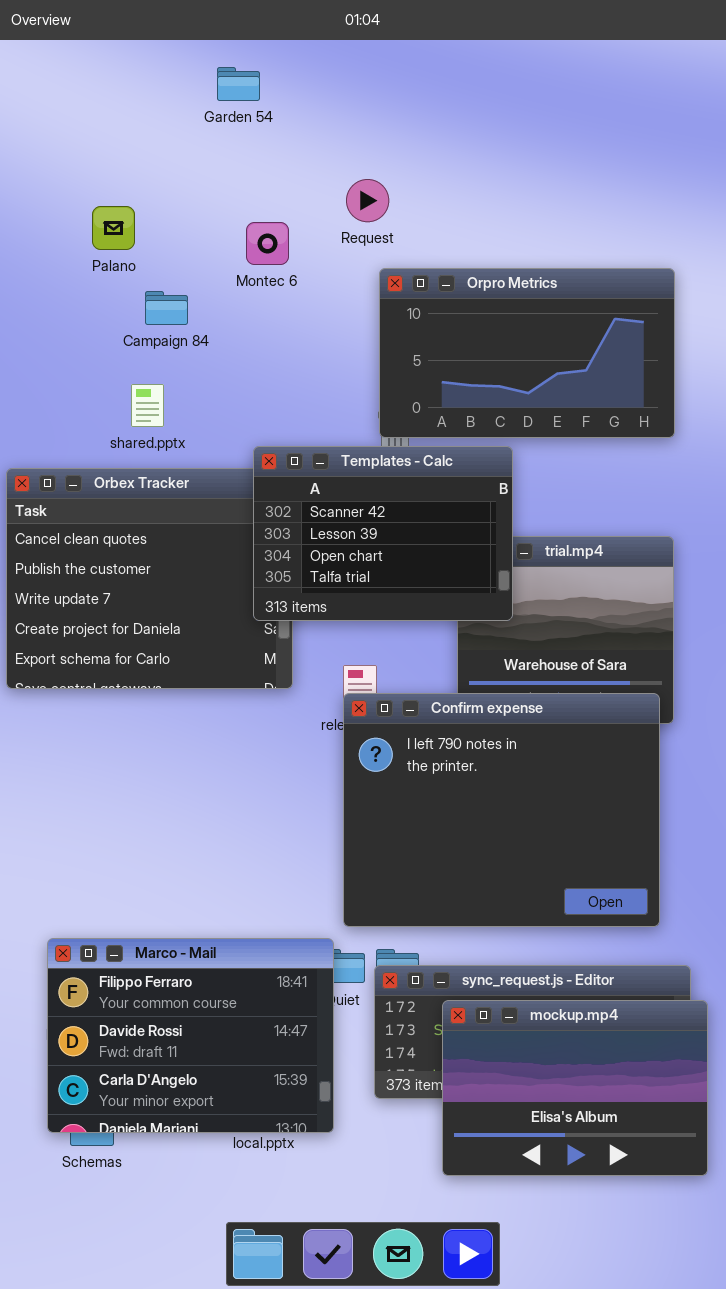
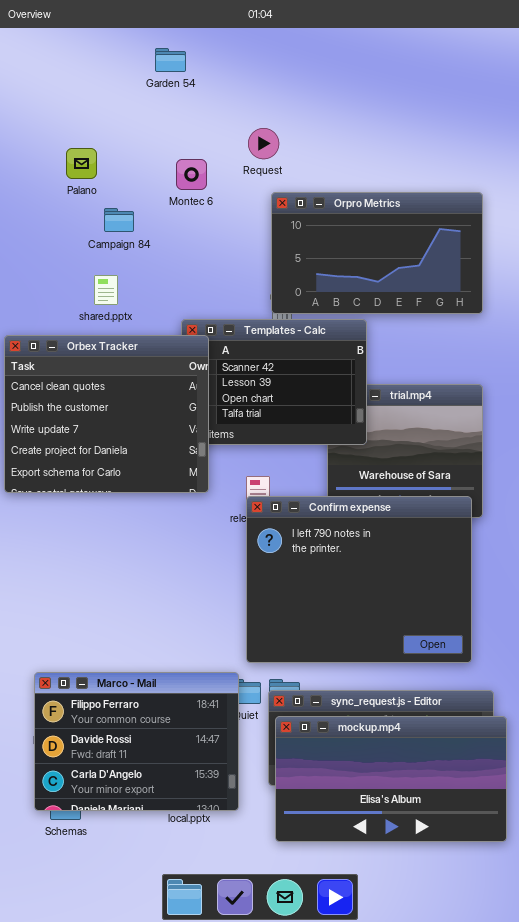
Orbex Tracker: [6,468,293,689] -> [4,335,209,493], raised
mockup.mp4: [442,1000,708,1176] -> [275,716,507,842], resized

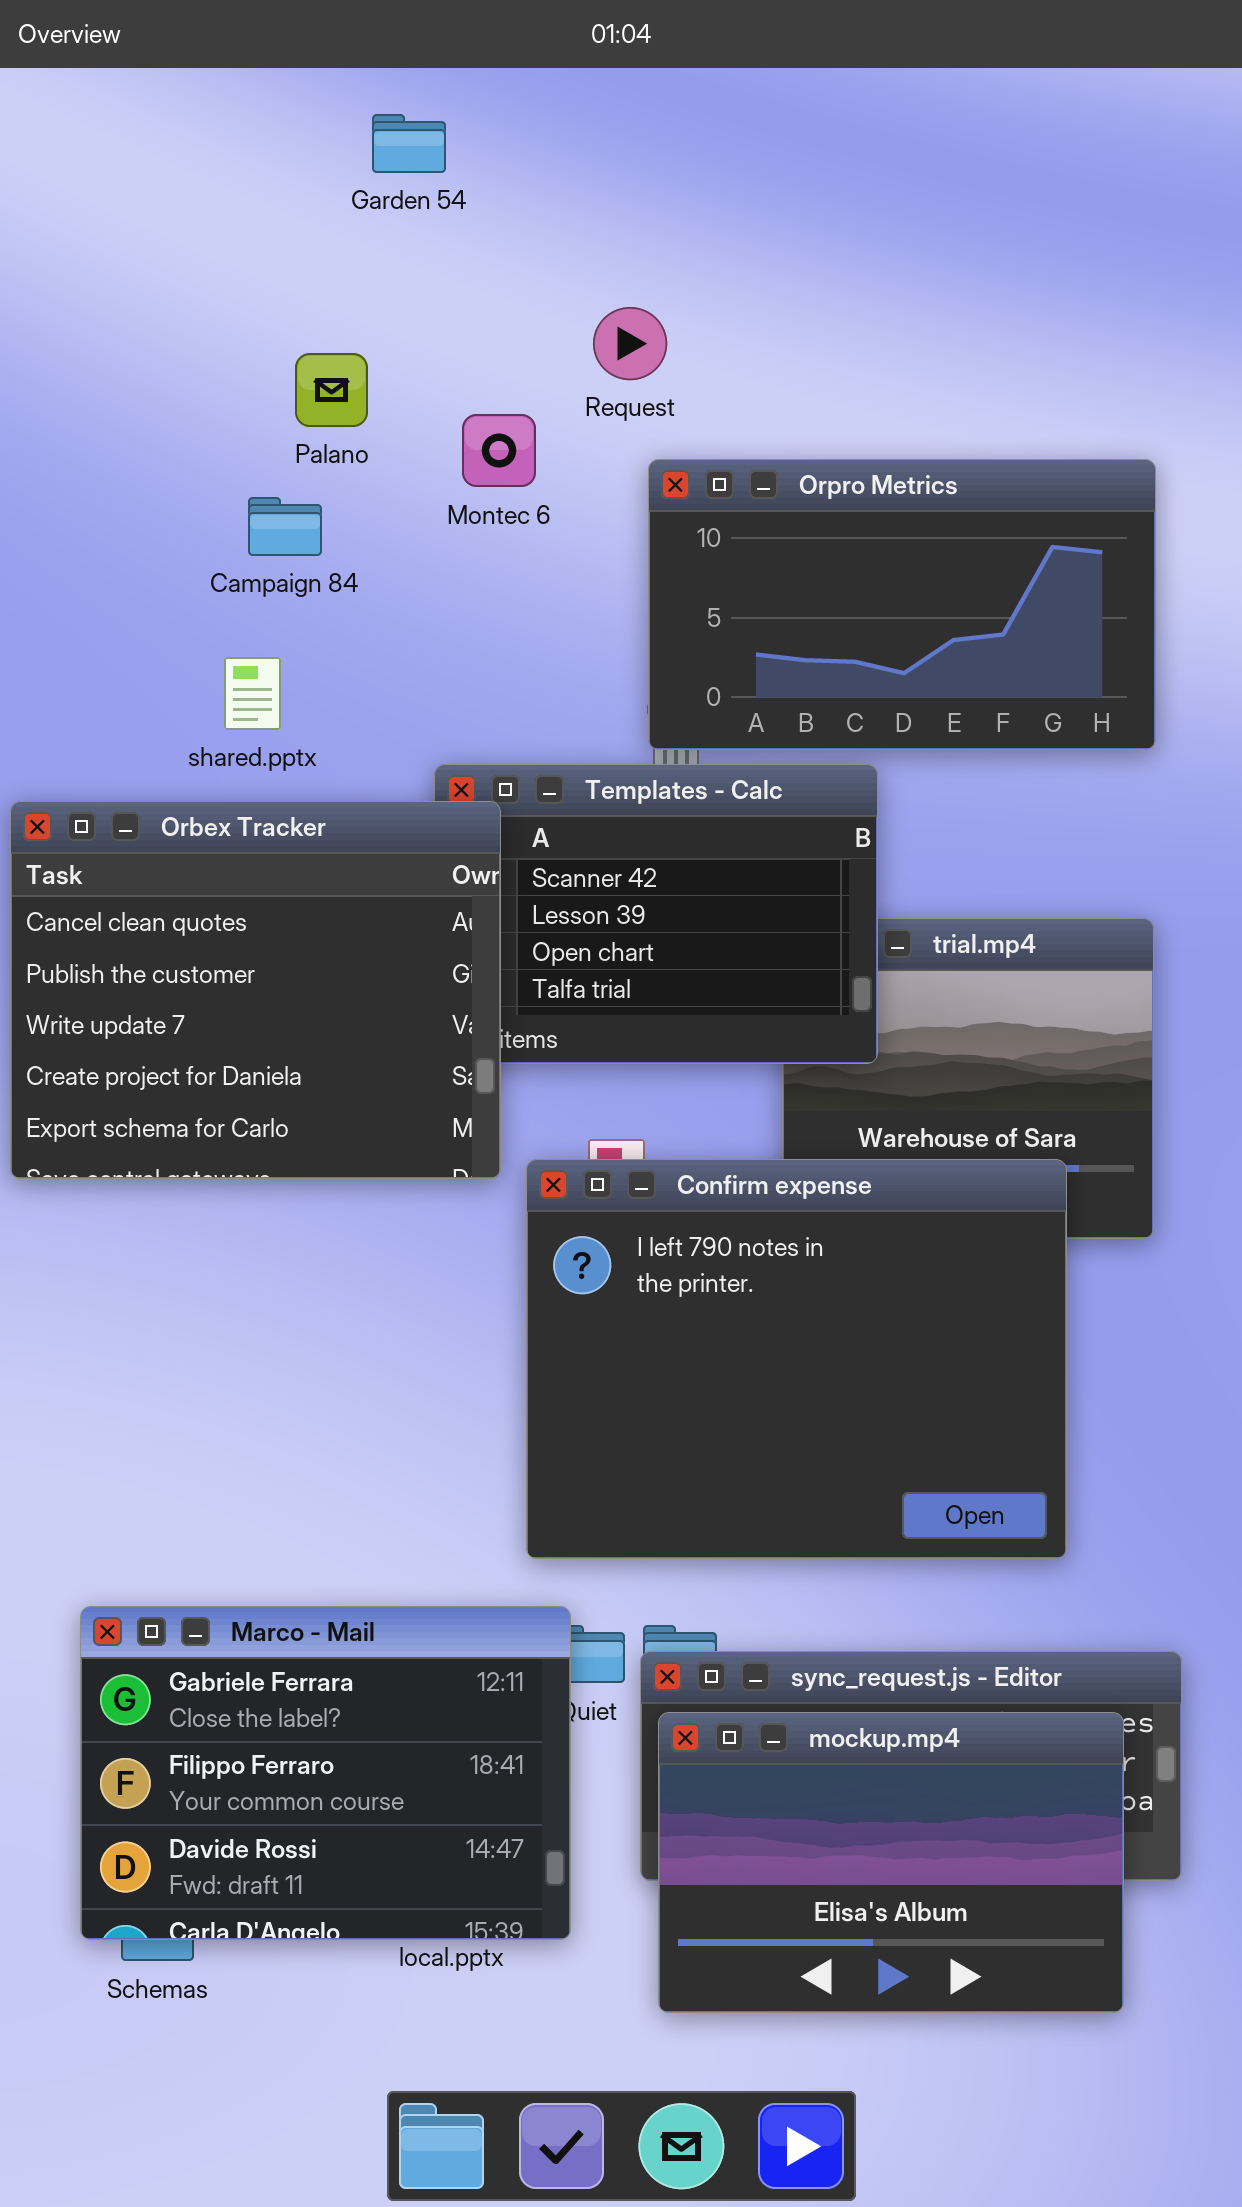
Palano: [66,148,97,179] -> [295,353,368,427], moved
Montec 6: [176,159,207,190] -> [462,414,536,487], moved
Confirm expense: [246,496,472,663] -> [526,1159,1067,1559], moved
Marco - Mail: [34,672,239,811] -> [80,1606,571,1940], scrolled up 1 row
mockup.mp4: [275,716,507,842] -> [658,1712,1124,2013], resized

